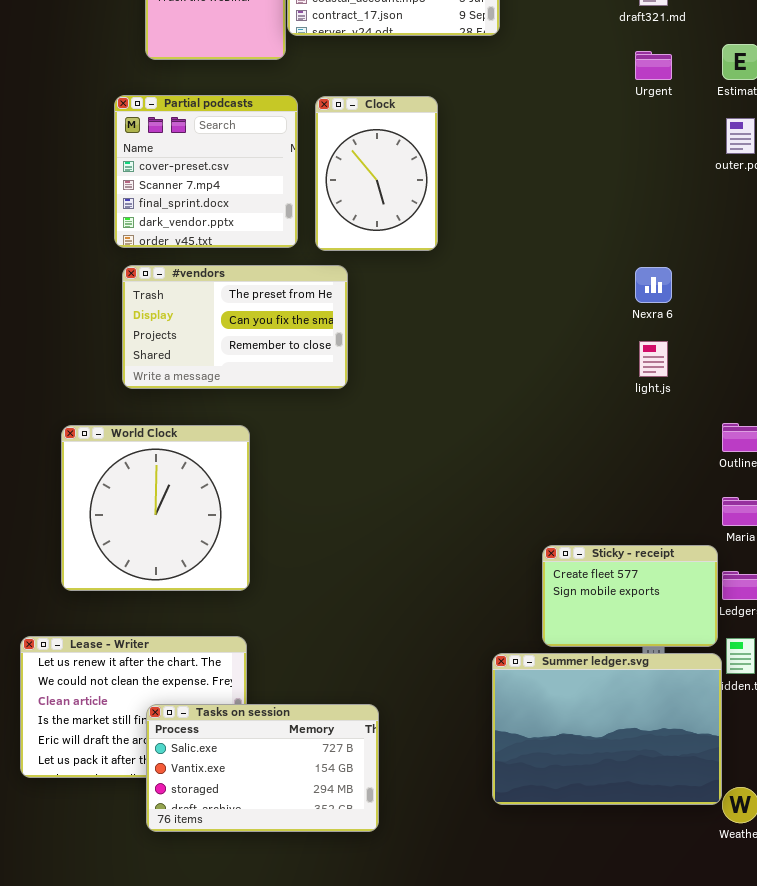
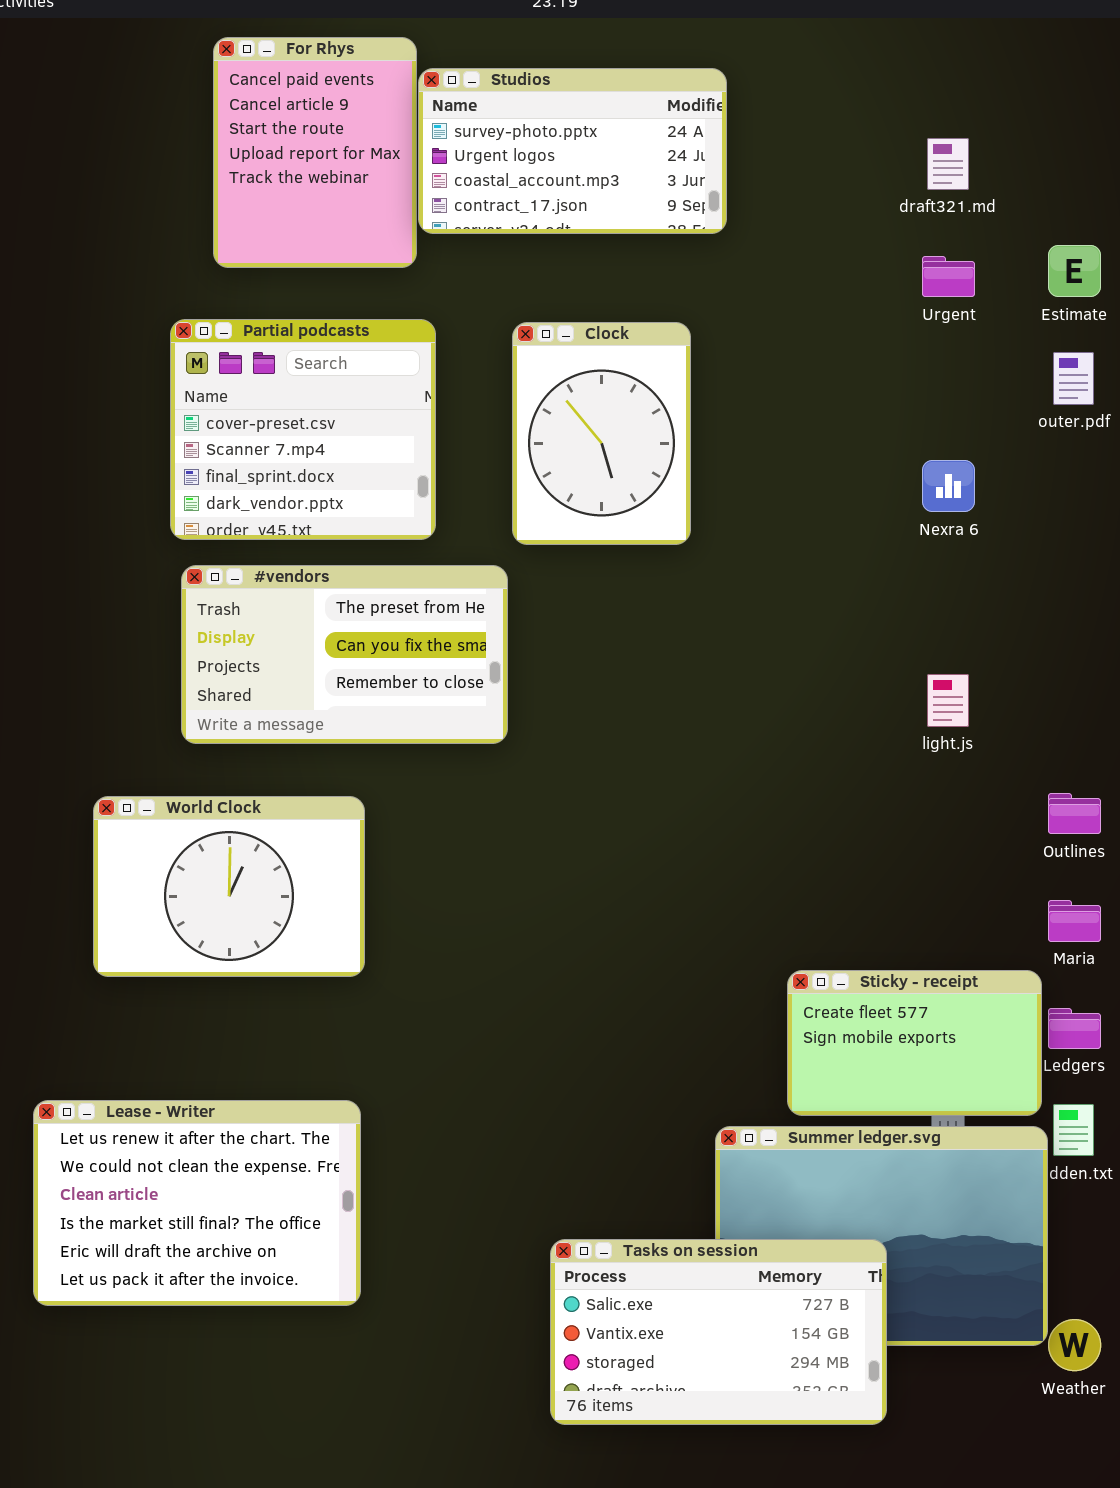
Clock: [315,96,438,251] -> [512,322,691,545], moved
Nexra 6: [635,267,672,303] -> [922,460,975,512], moved
World Clock: [61,425,250,591] -> [93,796,365,977], resized
Tasks on session: [146,704,379,832] -> [550,1239,887,1425], moved

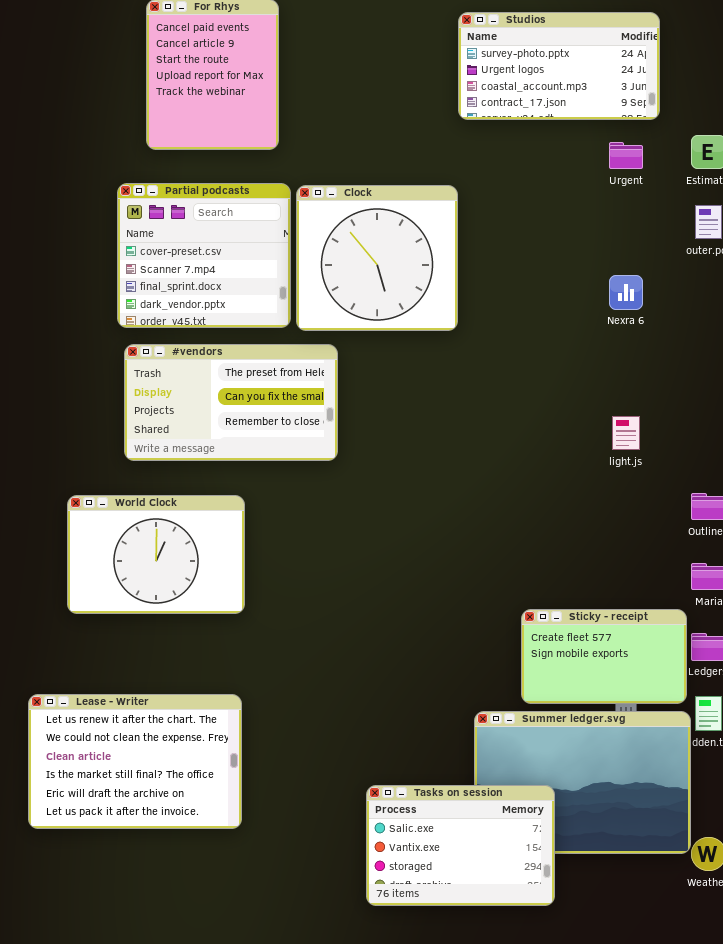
Studios: [418,68,727,234] -> [458,12,660,120], moved
Clock: [512,322,691,545] -> [296,185,458,331], resized
Tasks on session: [550,1239,887,1425] -> [366,785,555,906], resized

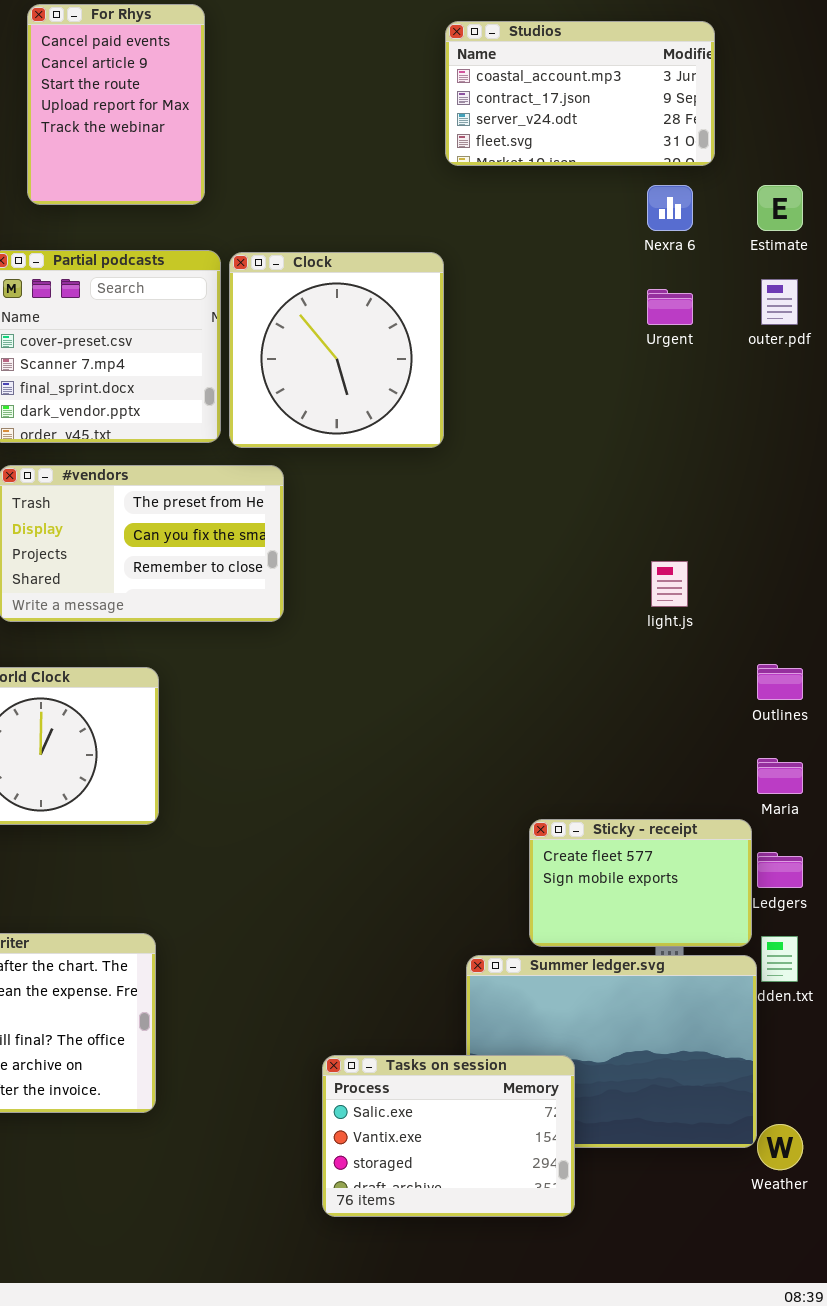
Studios: [458,12,660,120] -> [445,21,715,166], scrolled down 2 rows
Urgent: [609,142,643,169] -> [647,289,693,325], moved
Nexra 6: [609,275,643,310] -> [647,185,693,231], moved

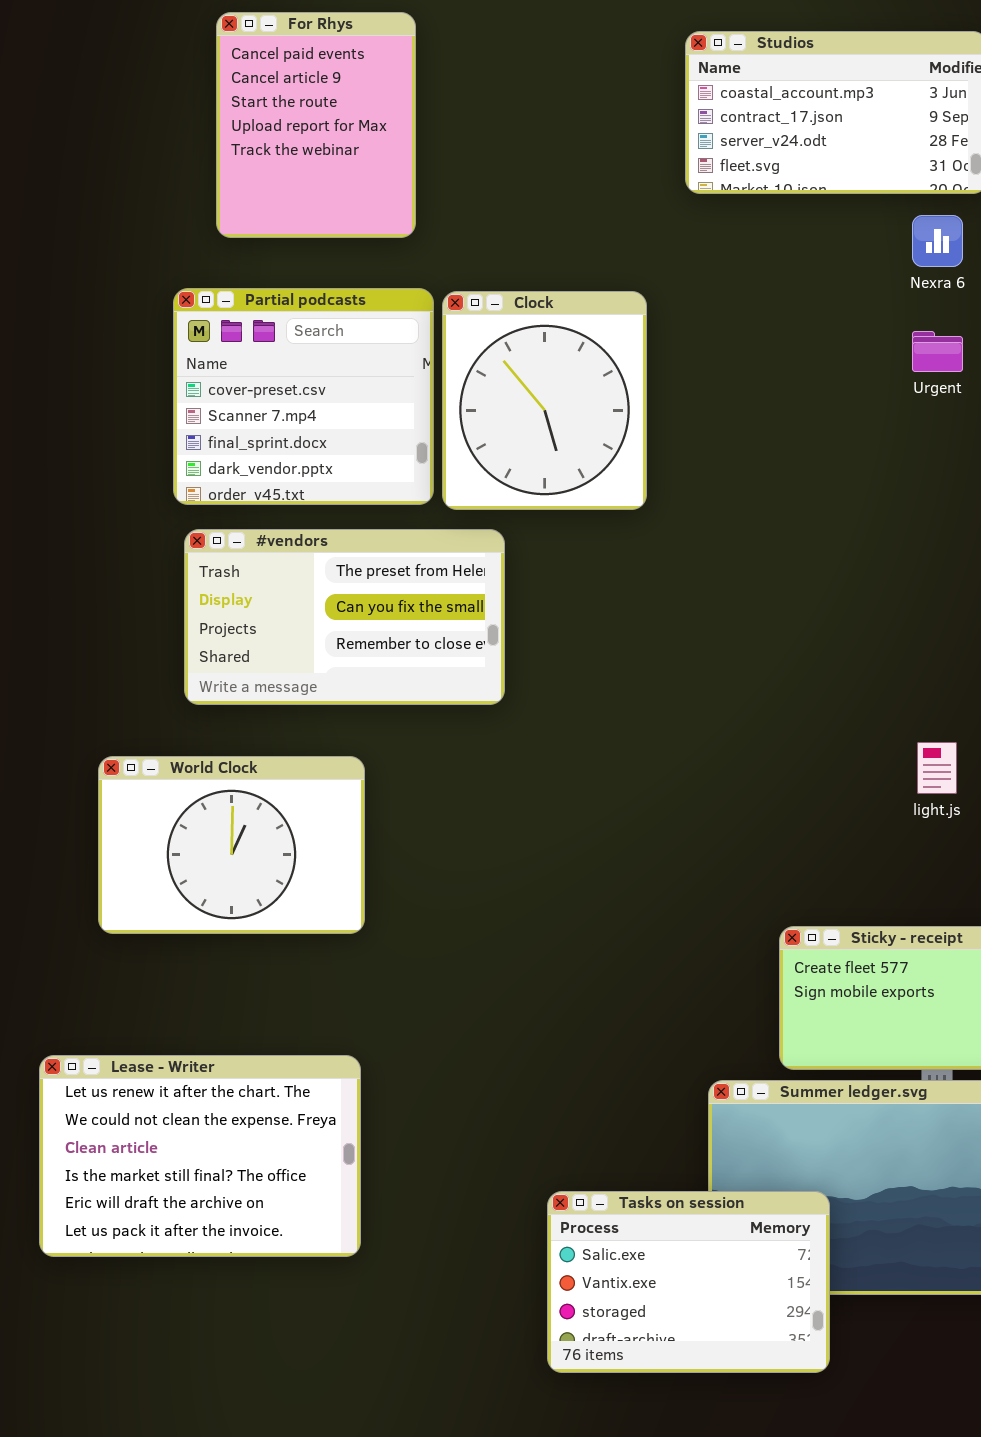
Clock: [229,252,444,448] -> [442,291,647,510], resized
light.js: [651,561,688,607] -> [917,742,957,794], moved

